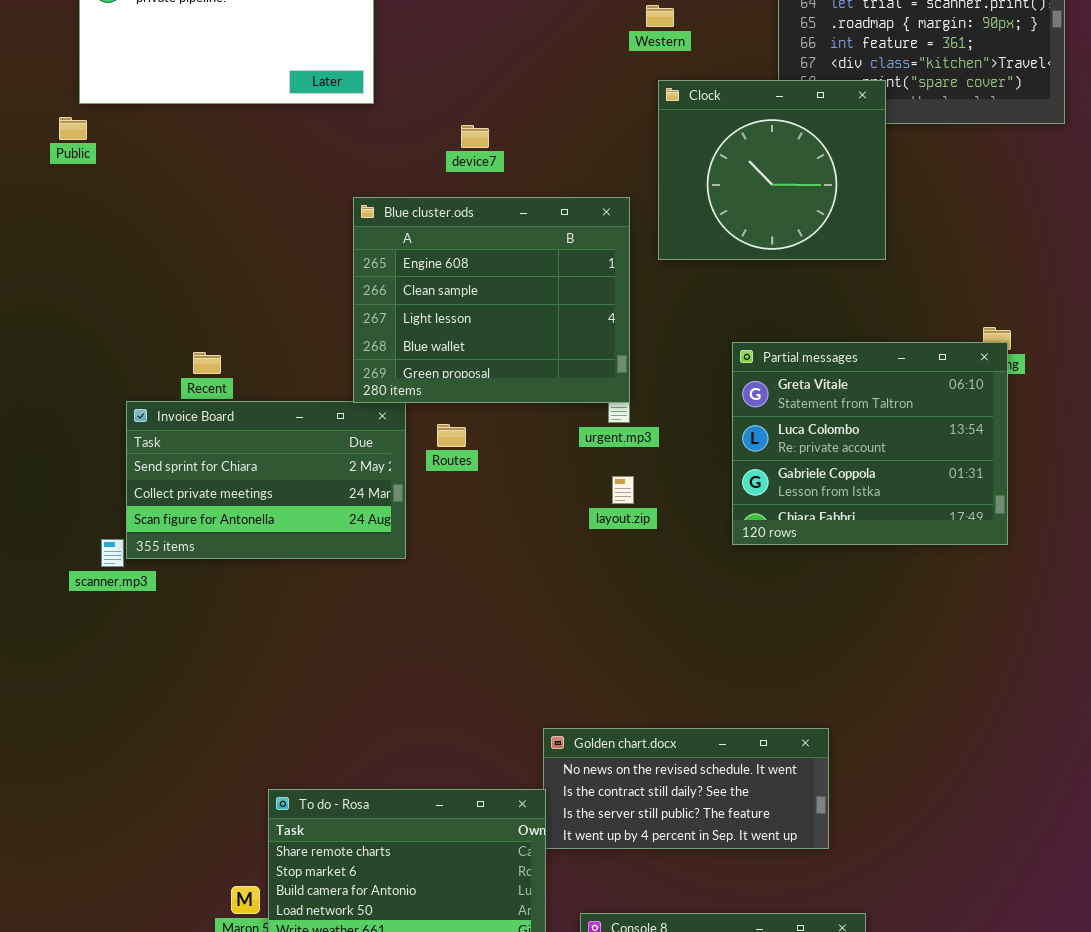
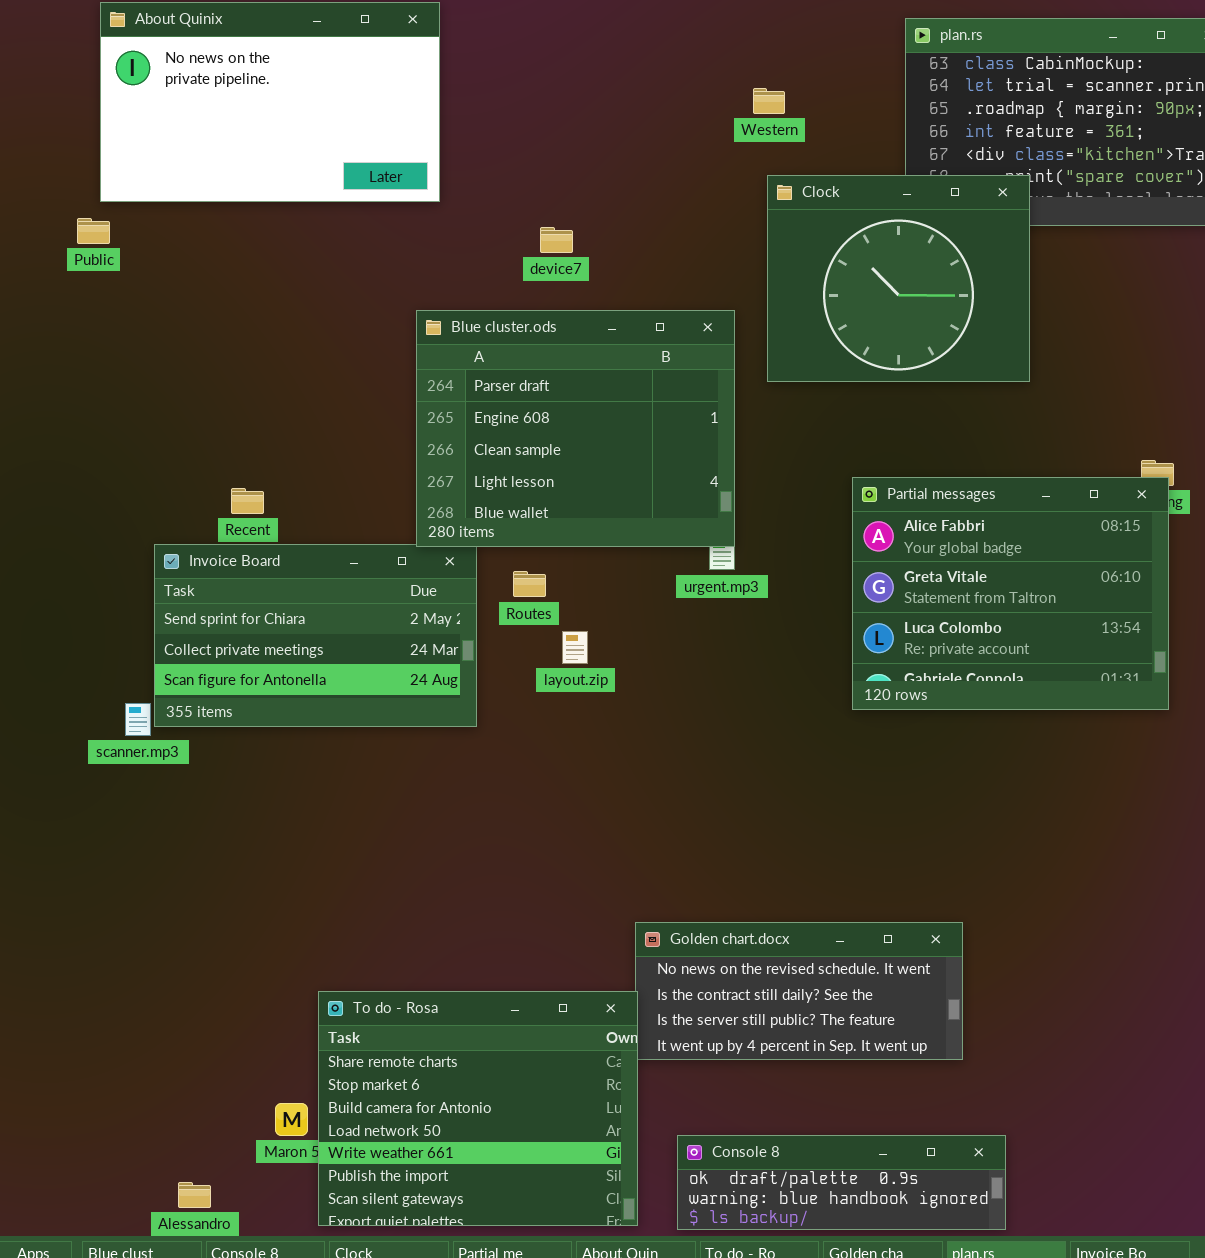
Blue cluster.ods: [353,197,630,403] -> [416,310,735,547], scrolled up 1 row
Partial messages: [732,342,1008,545] -> [852,477,1169,710], scrolled up 1 row
layout.zip: [612,476,634,504] -> [562,631,588,664], moved

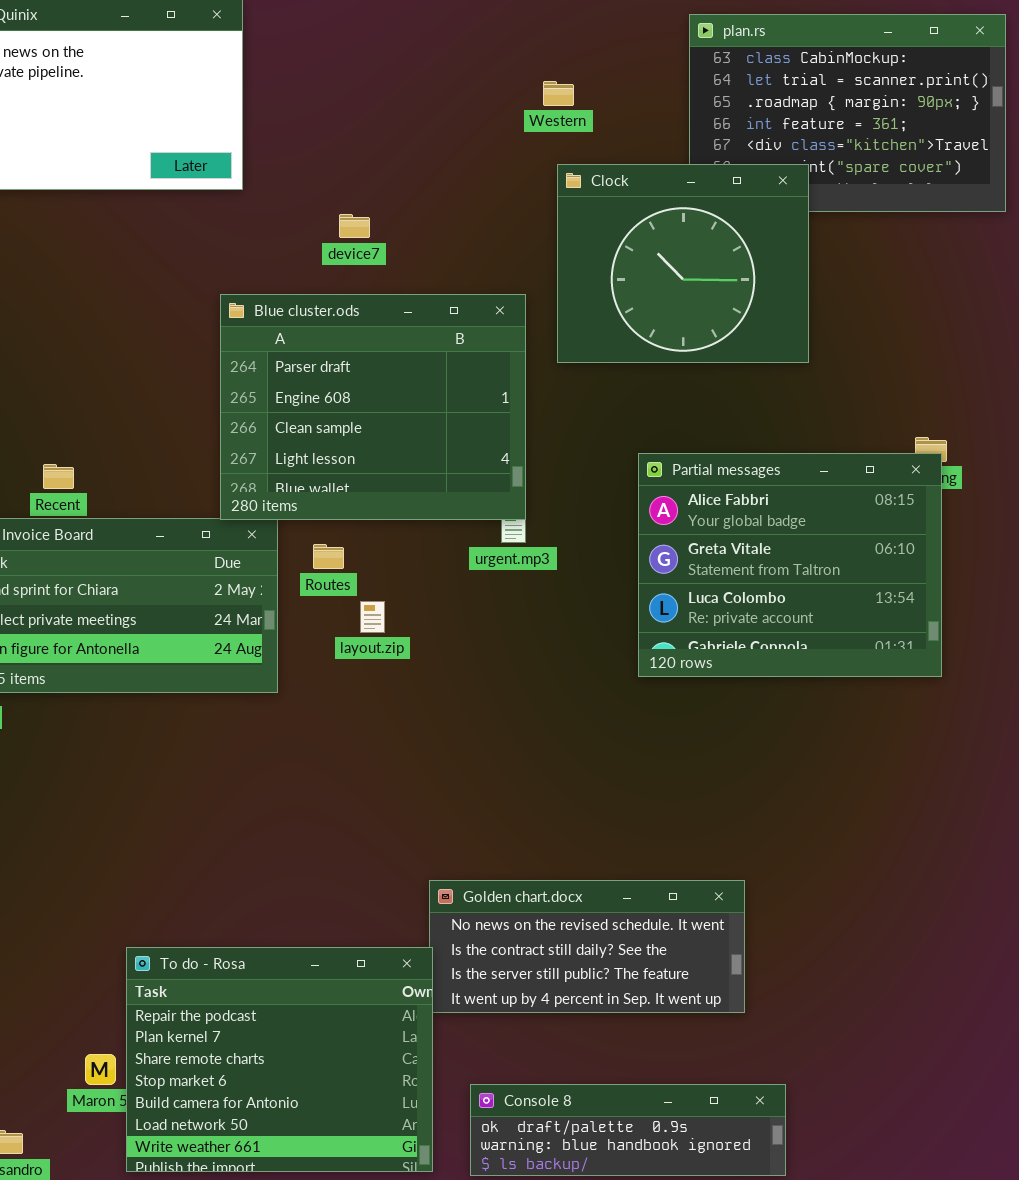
To do - Rosa: [318,991,638,1226] -> [126,947,433,1172], scrolled up 2 rows

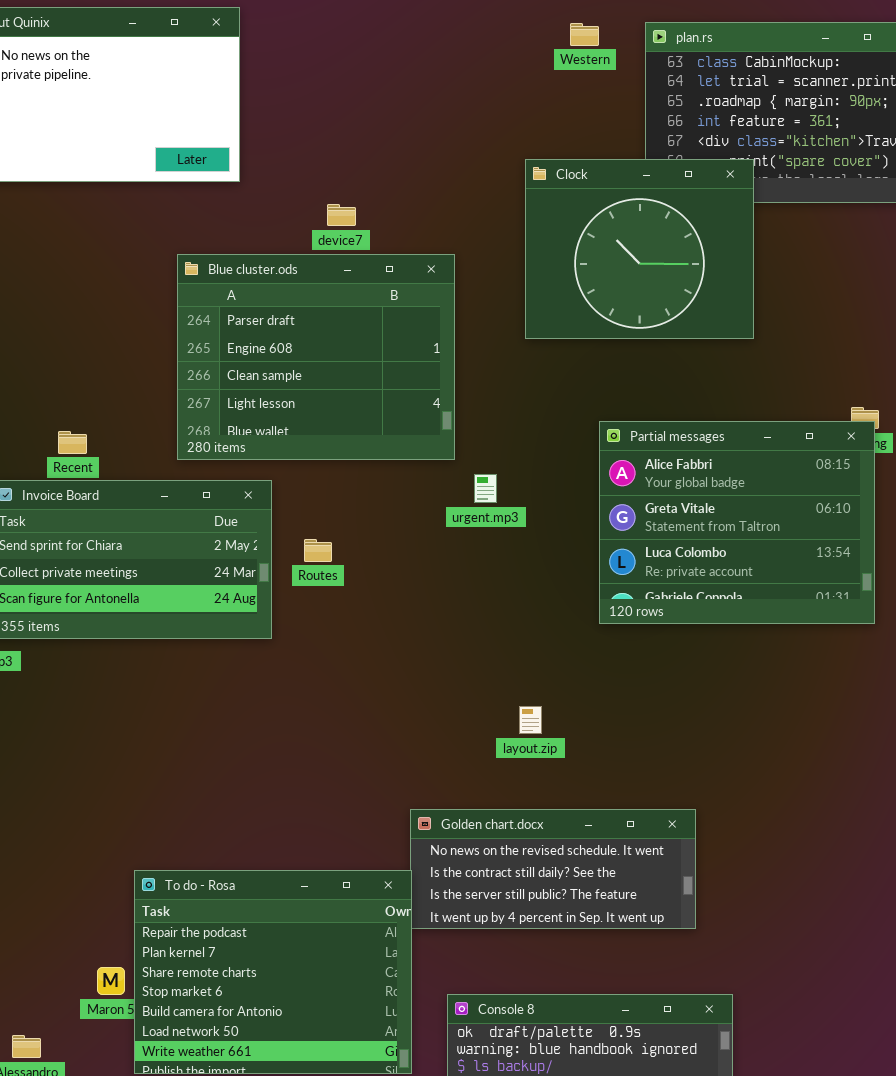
Western: [543,81,574,106] -> [570,23,599,46], moved
Blue cluster.ods: [220,294,526,520] -> [177,254,455,460], moved
Routes: [313,544,344,569] -> [304,539,332,562], moved
layout.zip: [360,601,385,633] -> [519,706,542,734], moved

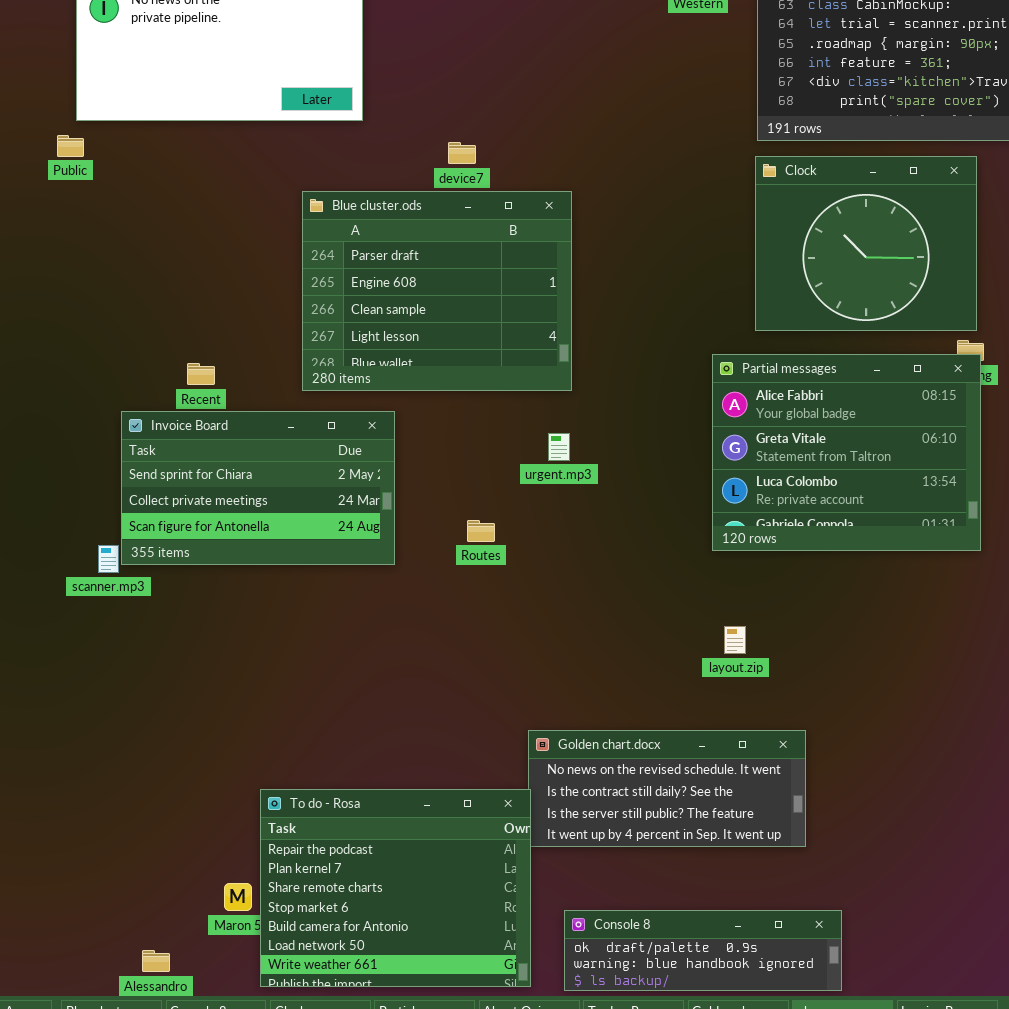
Clock: [525,159,754,339] -> [755,156,977,331], moved
urgent.mp3: [474,474,497,503] -> [548,433,570,461], moved
Routes: [304,539,332,562] -> [467,520,495,542], moved
layout.zip: [519,706,542,734] -> [724,626,746,654], moved

